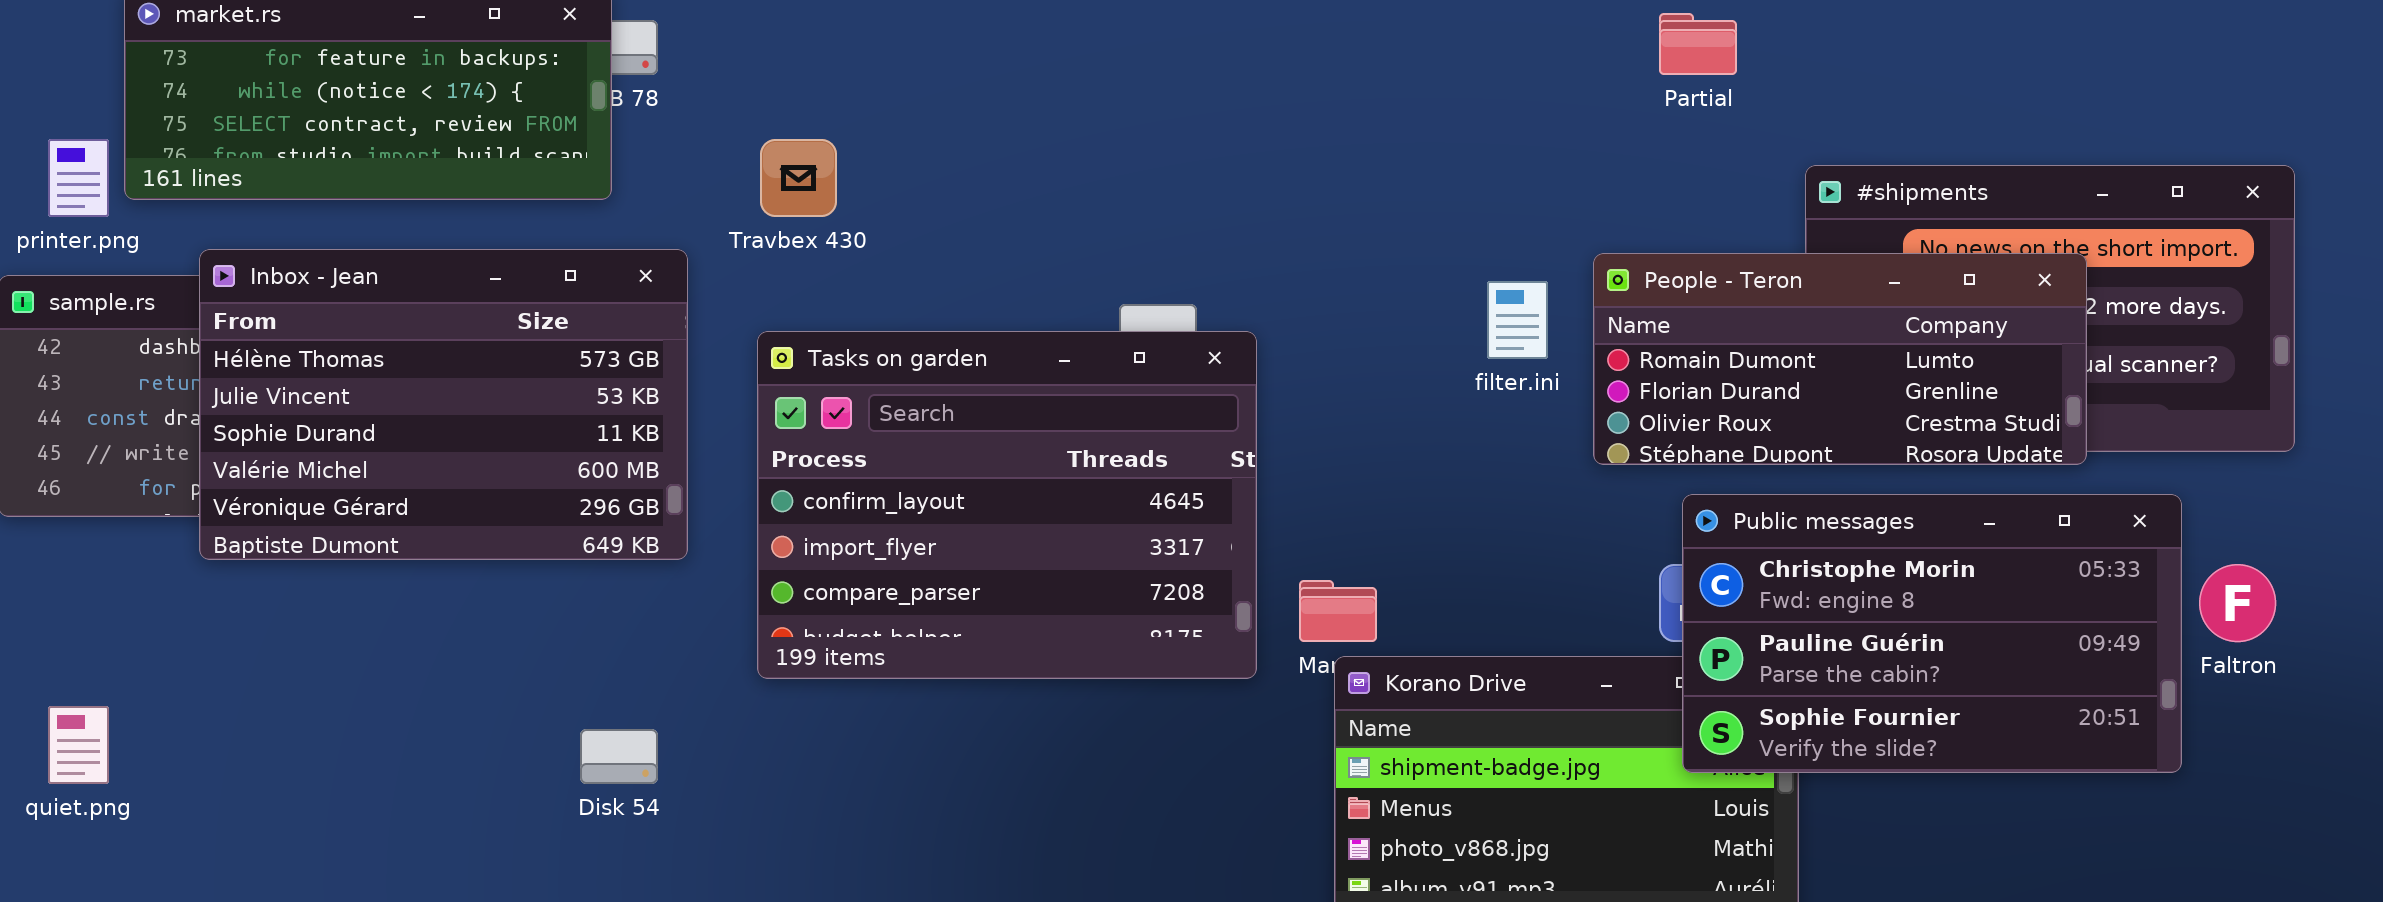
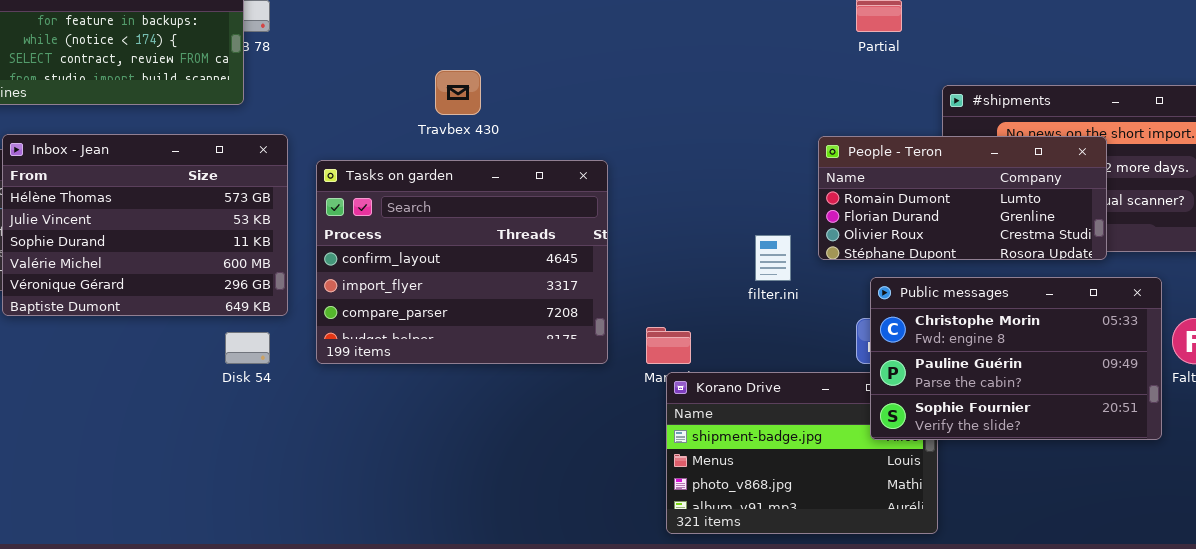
Travbex 430: [760,139,837,217] -> [435,70,481,115], moved
filter.ini: [1487,281,1548,359] -> [755,235,791,281], moved
Tasks on garden: [757,331,1257,679] -> [316,160,608,364], moved
Disk 54: [580,729,658,784] -> [225,332,270,364], moved

